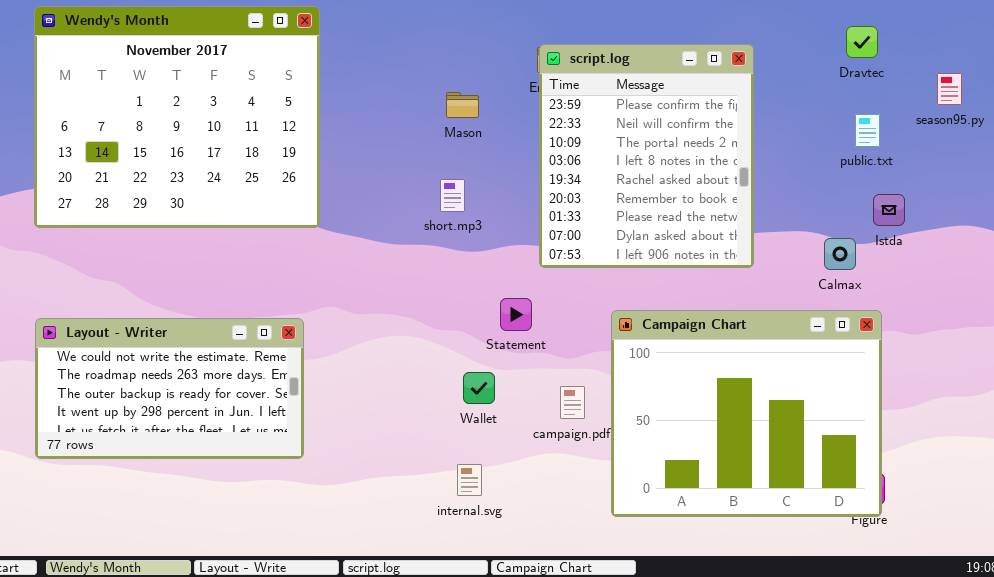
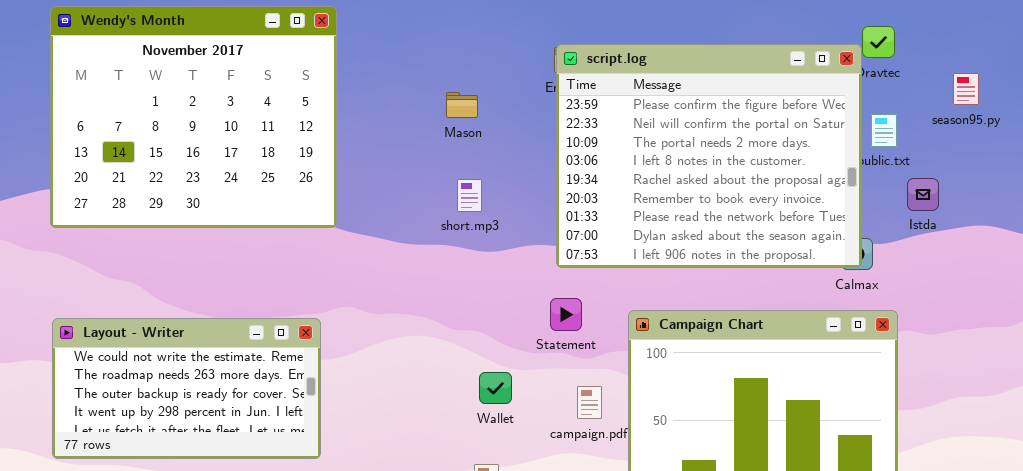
script.log: [539,44,754,268] -> [556,44,862,268], resized
Mason: [446,92,479,118] -> [446,92,478,118], moved
Istda: [873,194,905,226] -> [907,178,939,211], moved
Statement: [500,298,532,331] -> [550,298,582,331], moved

